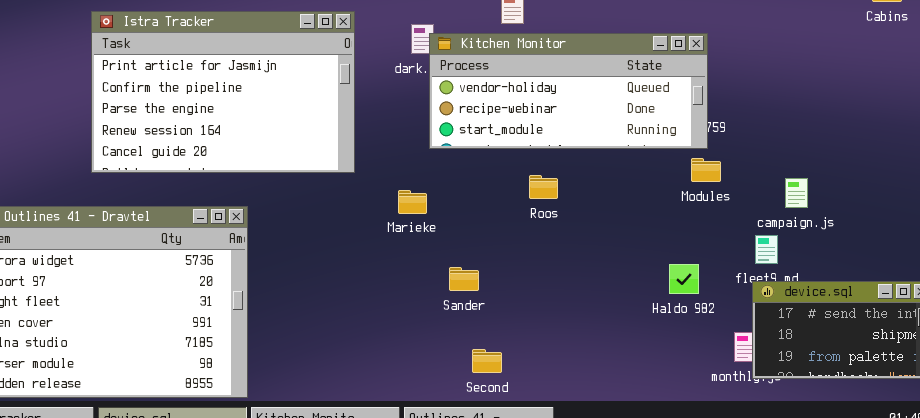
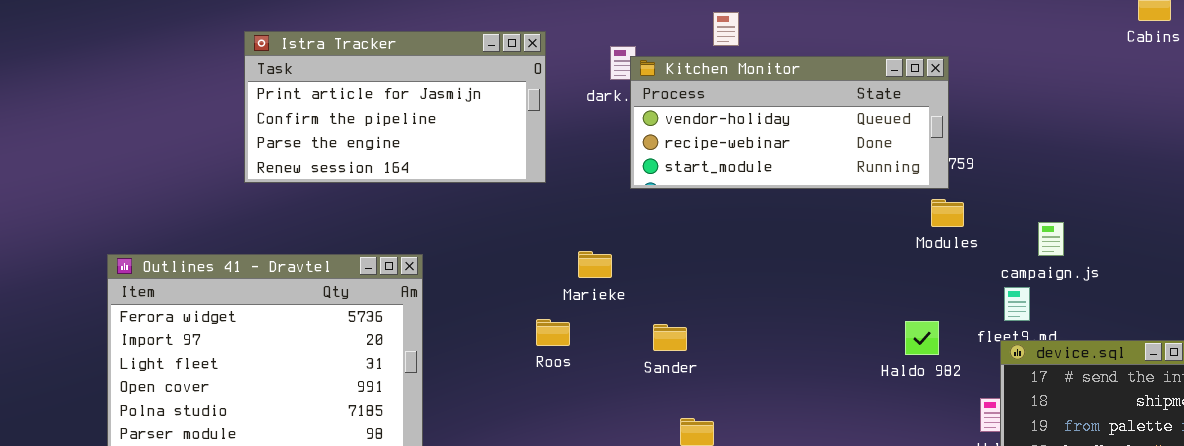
Istra Tracker: [91,11,355,173] -> [244,31,546,183], resized
Roos: [529,175,558,199] -> [536,319,570,346], moved
Marieke: [398,190,427,214] -> [578,251,612,278], moved

